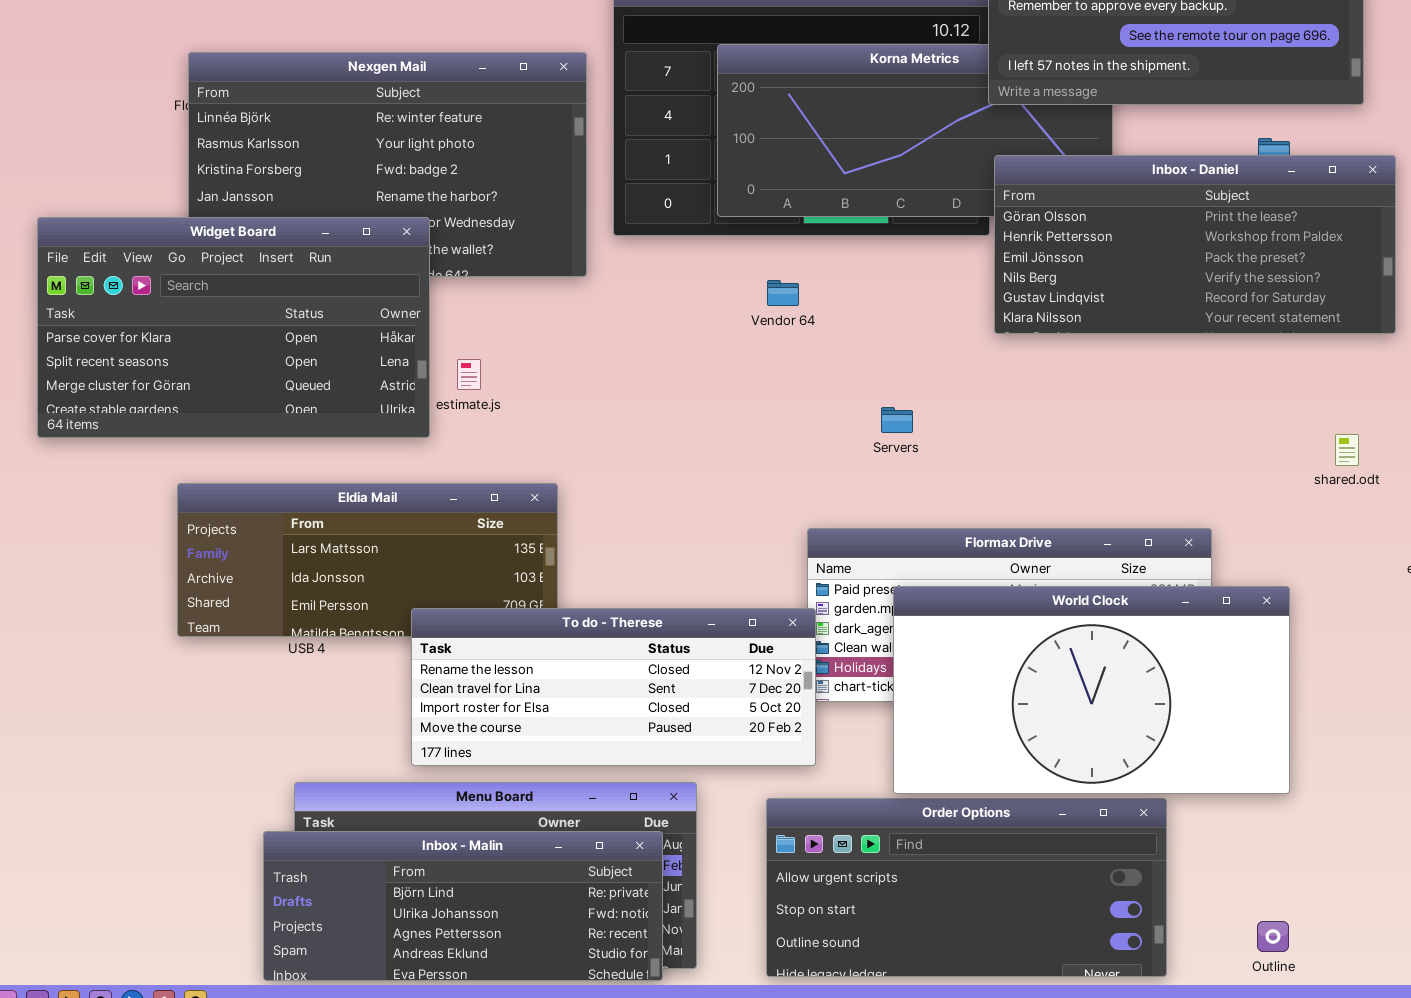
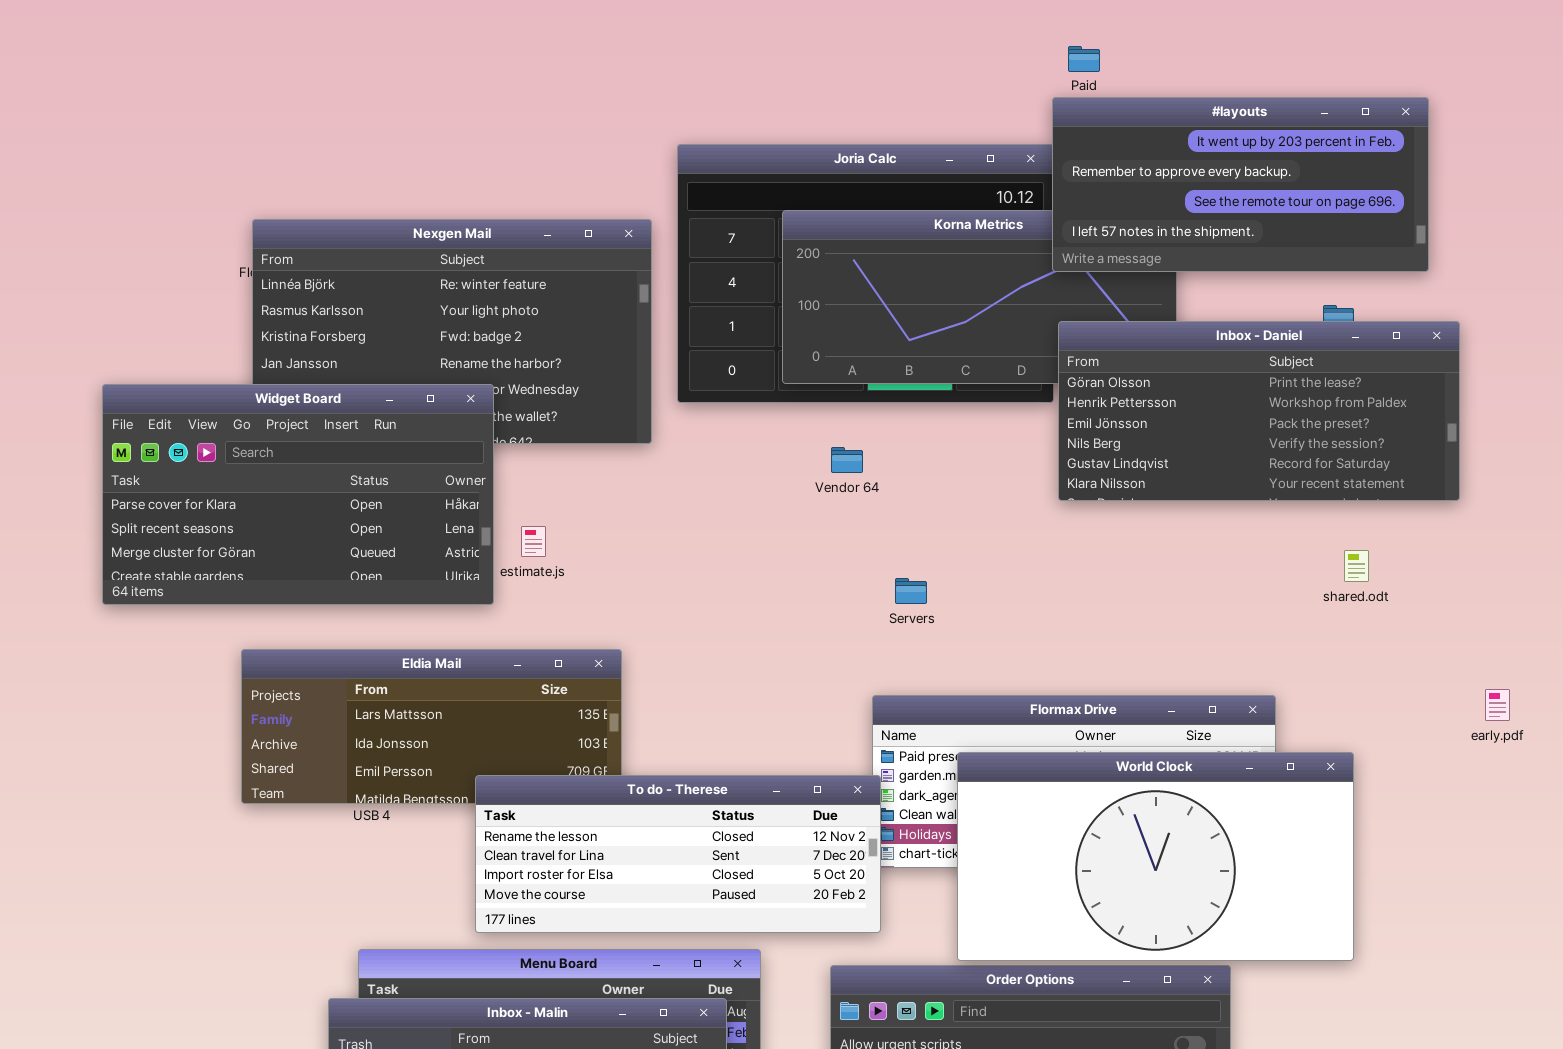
Servers: [881,407,913,433] -> [895,578,927,604], moved
shared.odt: [1335,434,1359,466] -> [1344,550,1369,582], moved

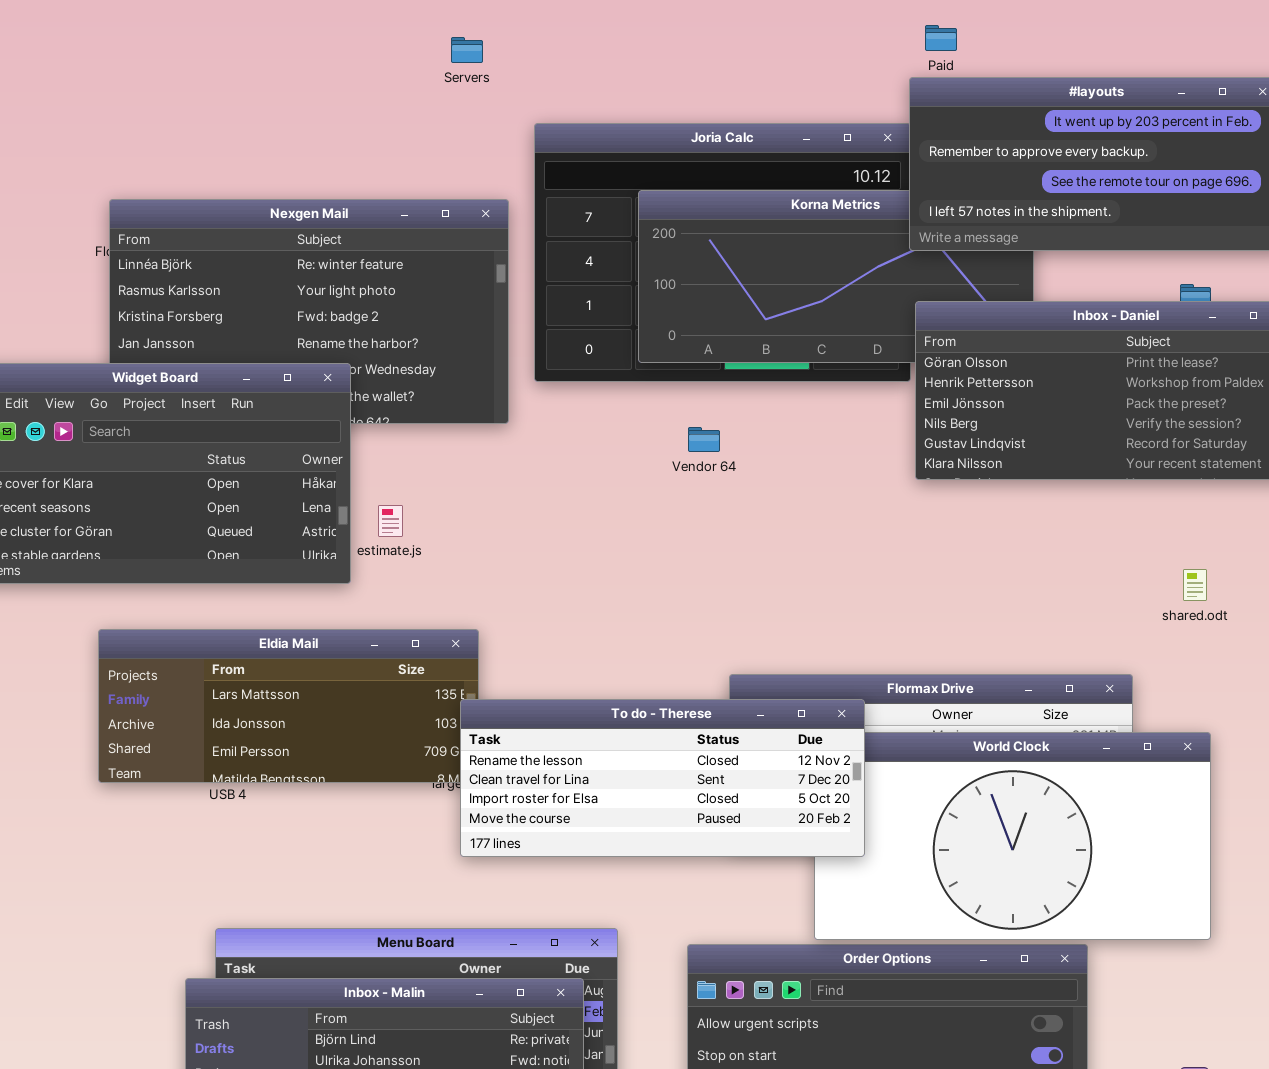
shared.odt: [1344,550,1369,582] -> [1183,569,1207,601], moved
Servers: [895,578,927,604] -> [451,37,483,63], moved
To do - Therese: [475,775,881,933] -> [460,699,865,857], moved

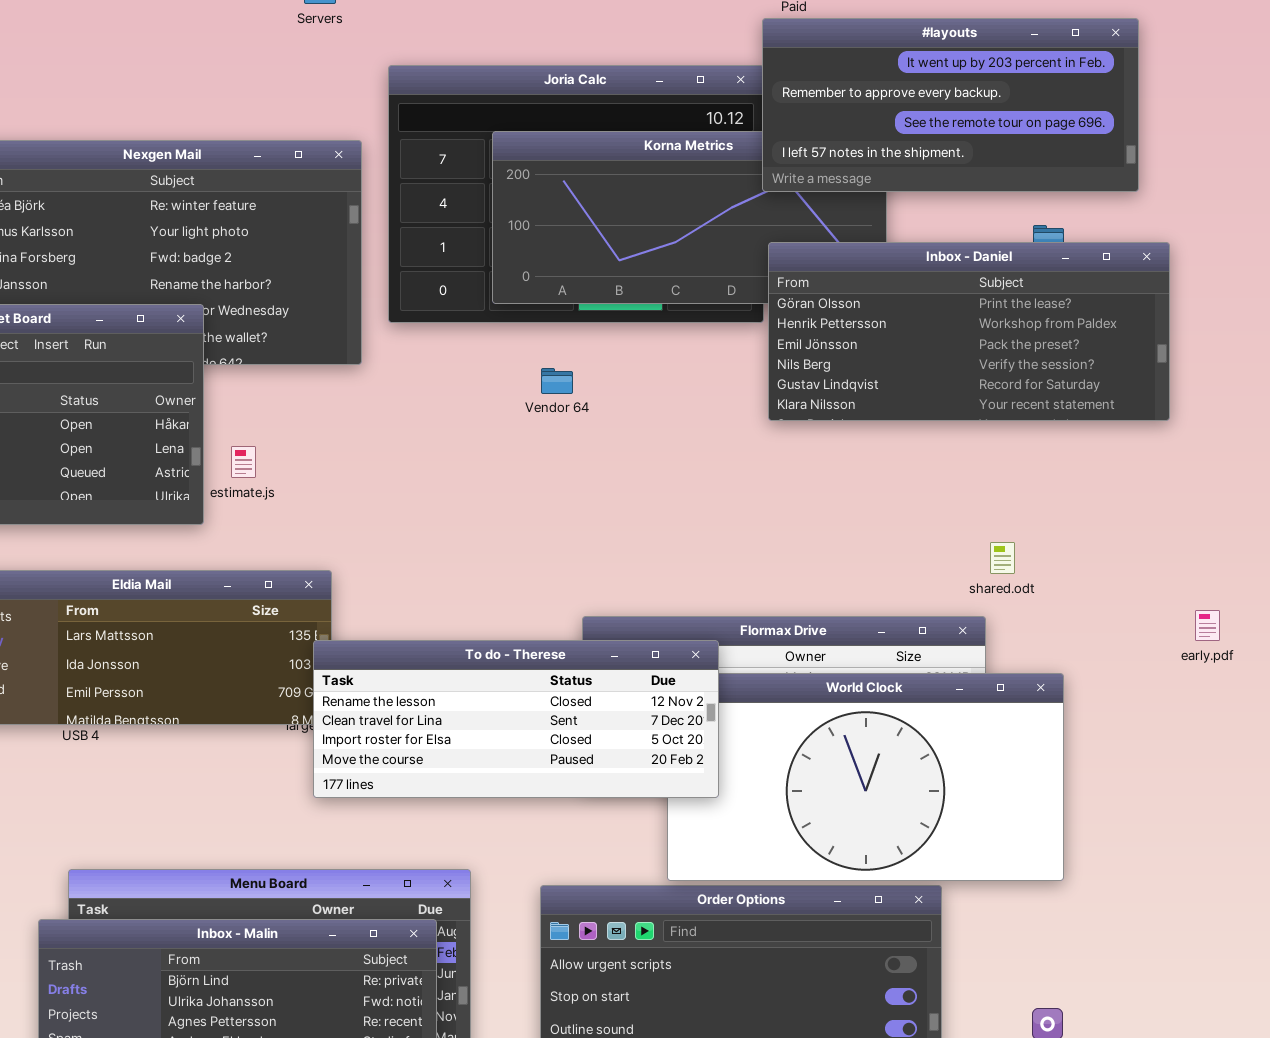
shared.odt: [1183,569,1207,601] -> [990,542,1015,574], moved

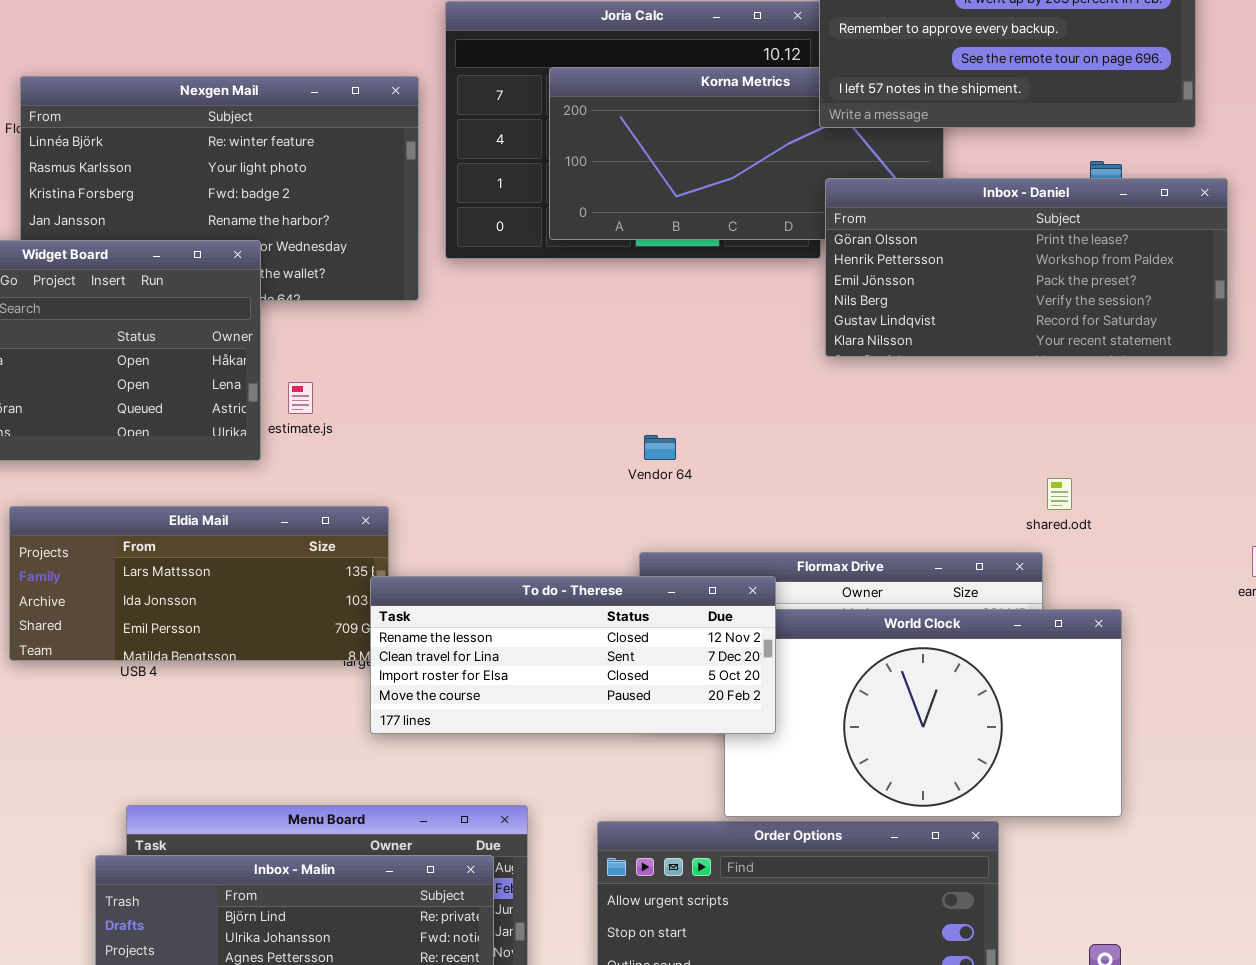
Vendor 64: [541,368,573,394] -> [644,435,676,460], moved

